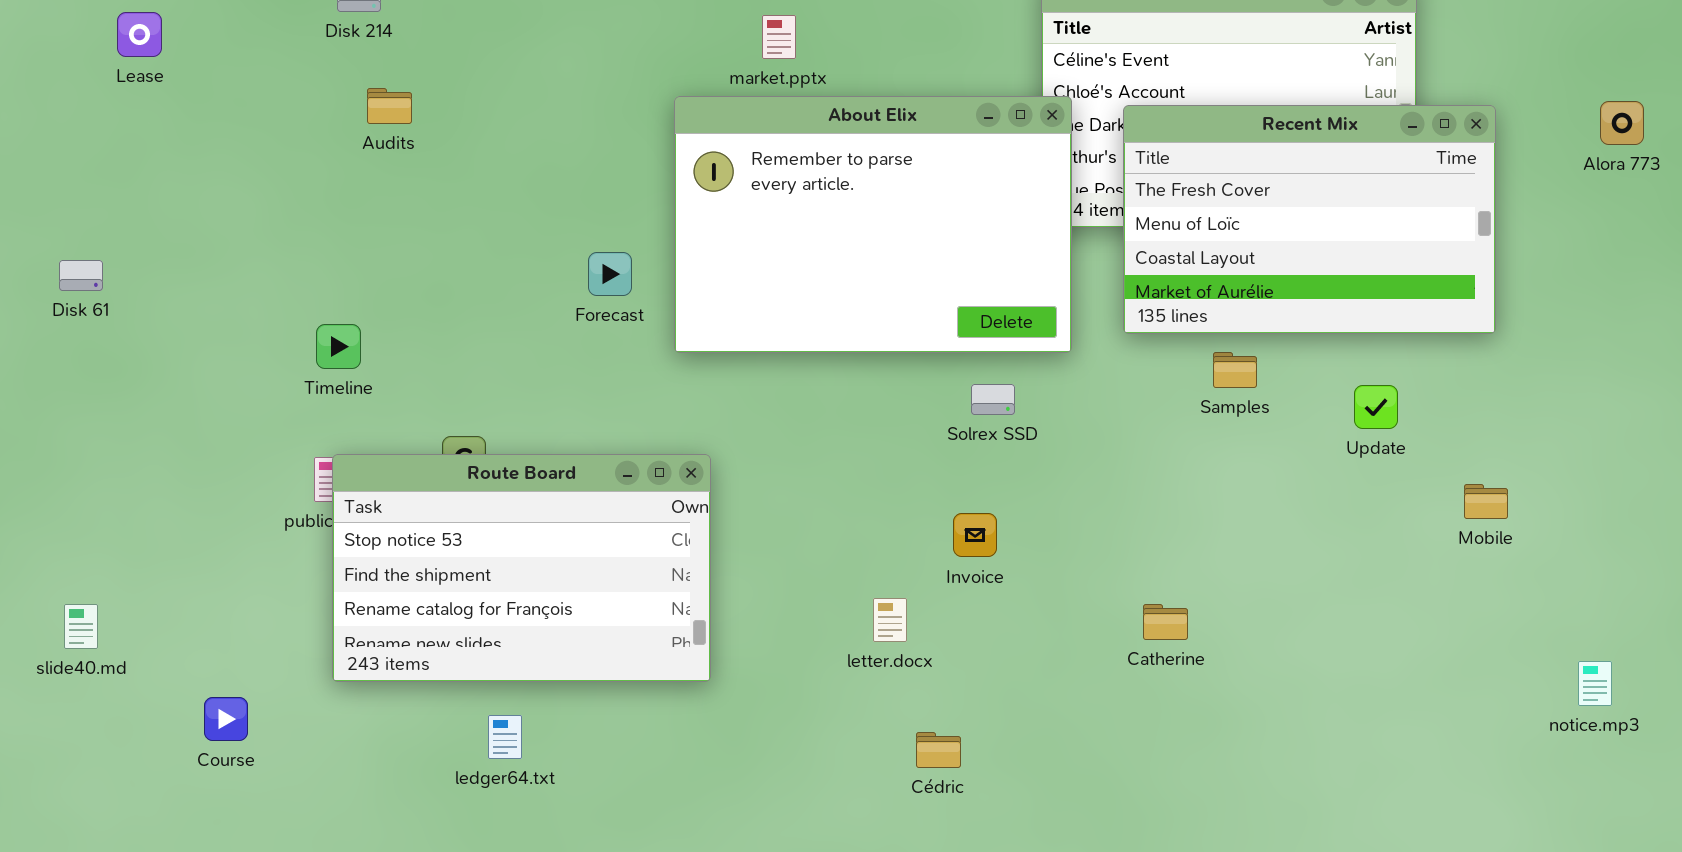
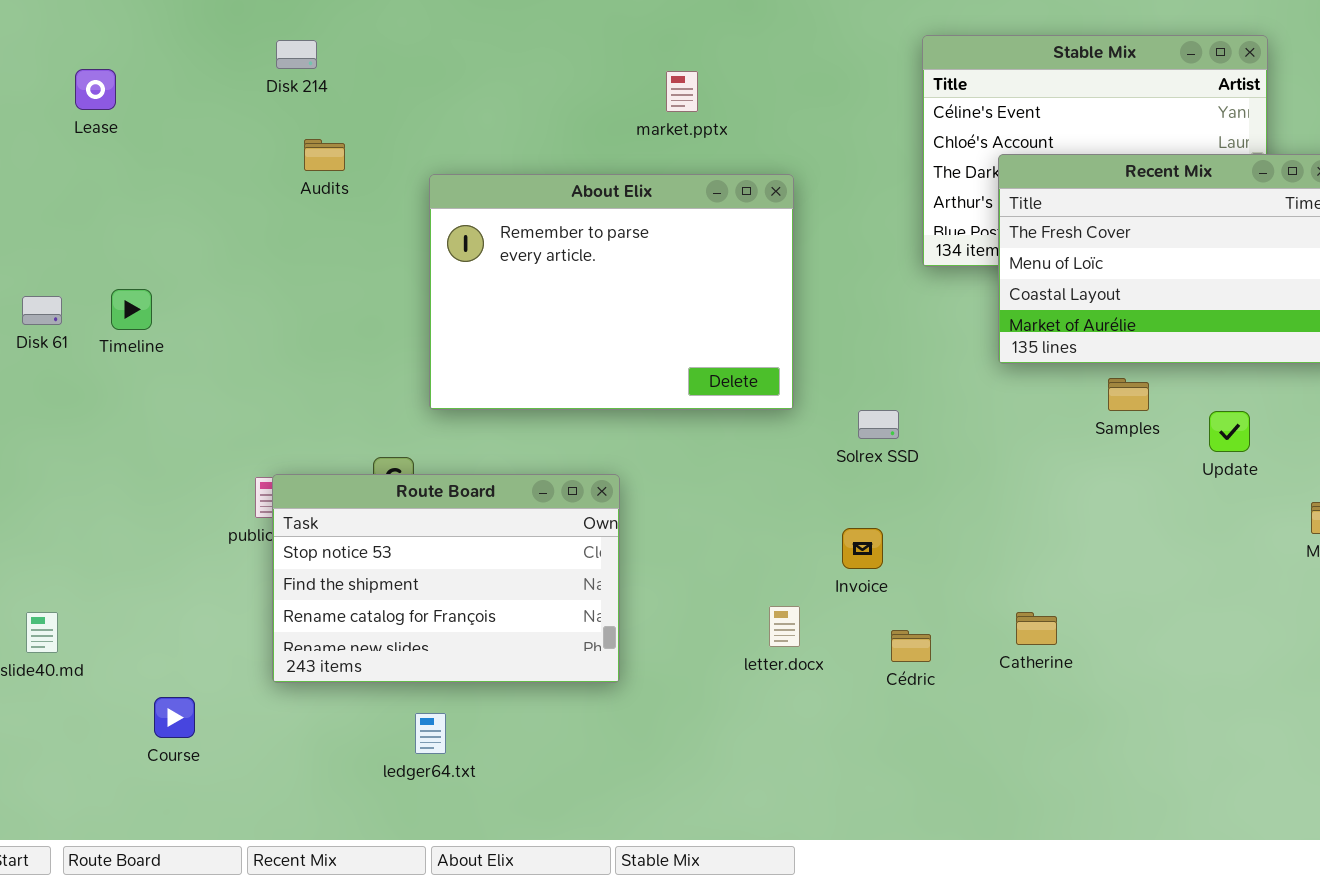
About Elix: [674,96,1072,353] -> [429,174,794,410], moved
Timeline: [316,324,361,369] -> [111,289,152,330], moved
Samples: [1213,352,1257,388] -> [1108,378,1149,411], moved
Cédric: [916,732,961,768] -> [891,630,931,662], moved

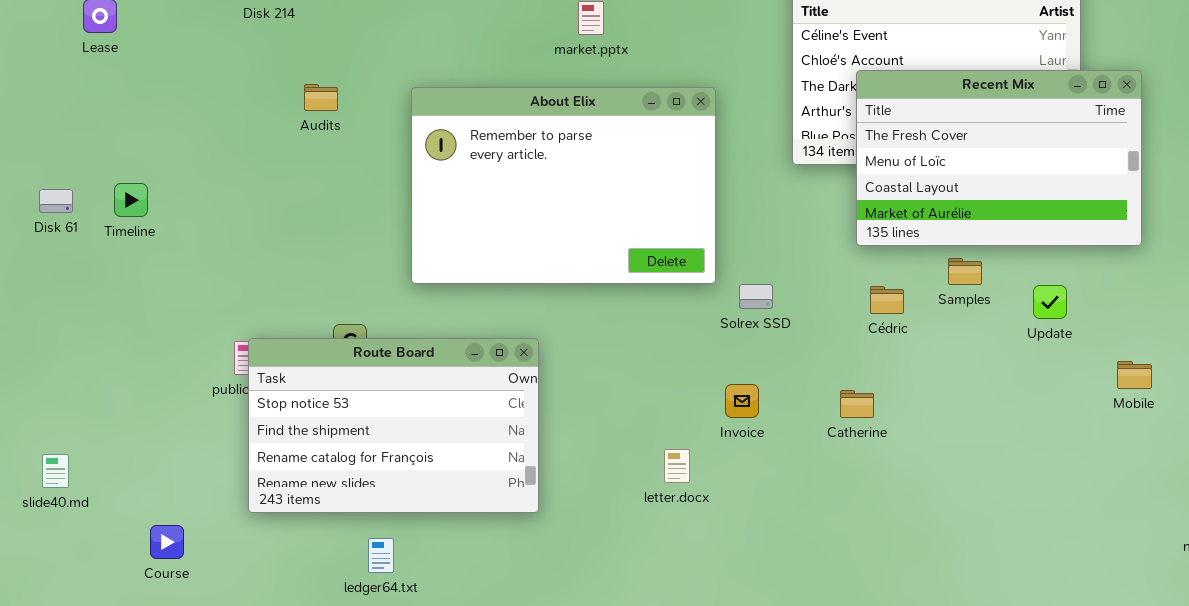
Audits: [304,139,345,171] -> [304,84,338,111], moved
About Elix: [429,174,794,410] -> [411,87,716,284], moved
Catherine: [1016,612,1057,645] -> [840,390,874,418], moved
Cédric: [891,630,931,662] -> [870,286,904,314], moved

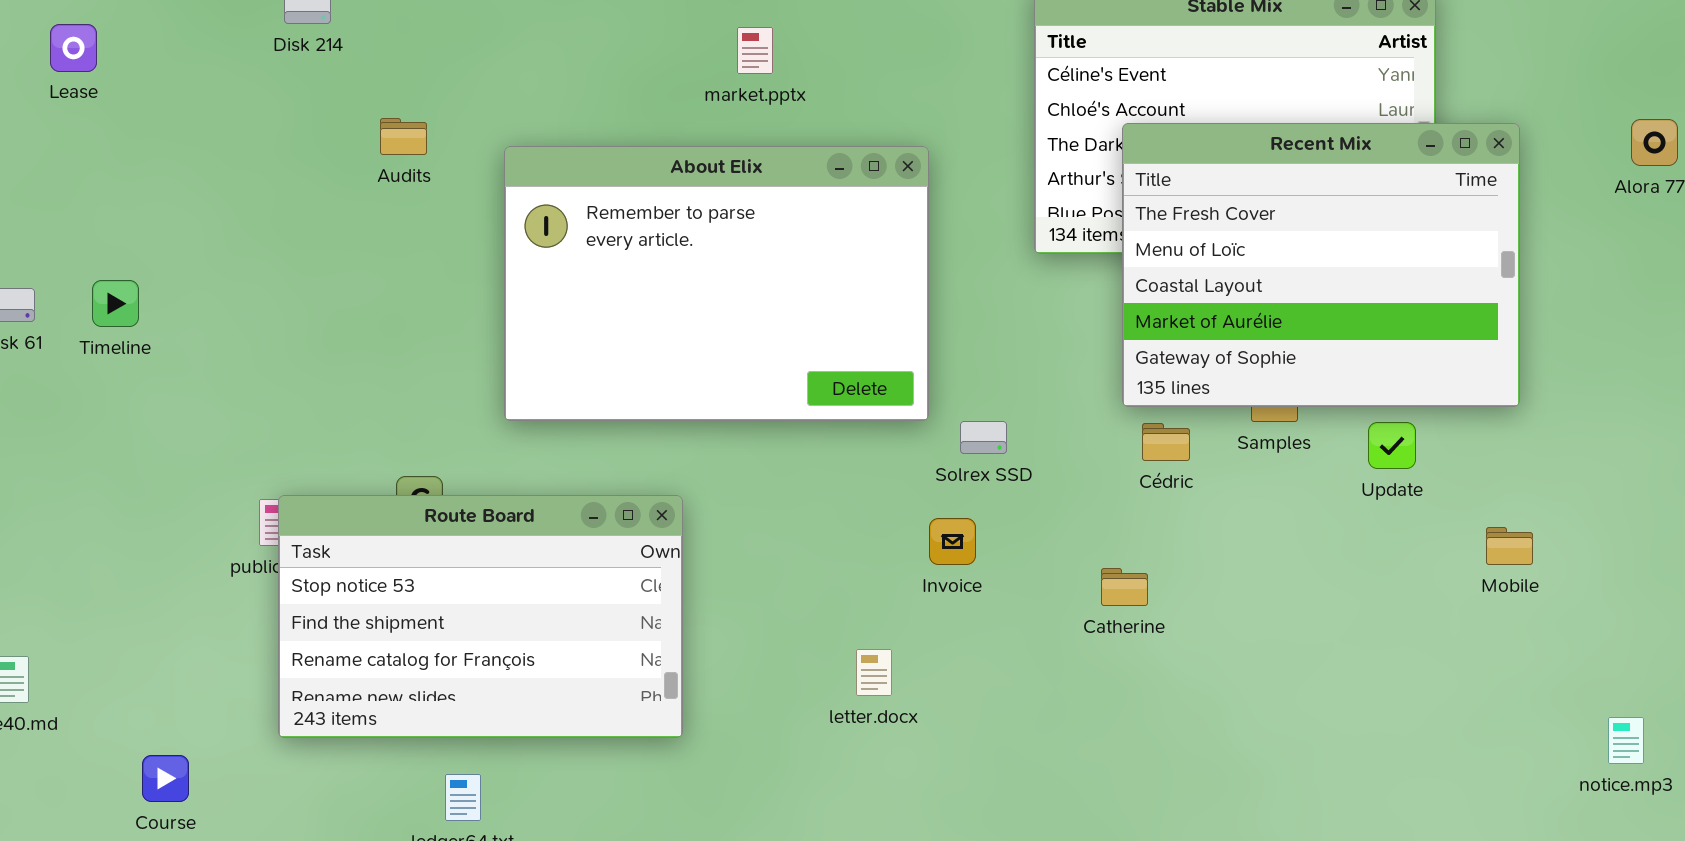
Recent Mix: [856,70,1142,246] -> [1122,123,1520,407], resized
Audits: [304,84,338,111] -> [380,118,427,155], moved
Invoice: [725,384,759,418] -> [929,518,976,565], moved

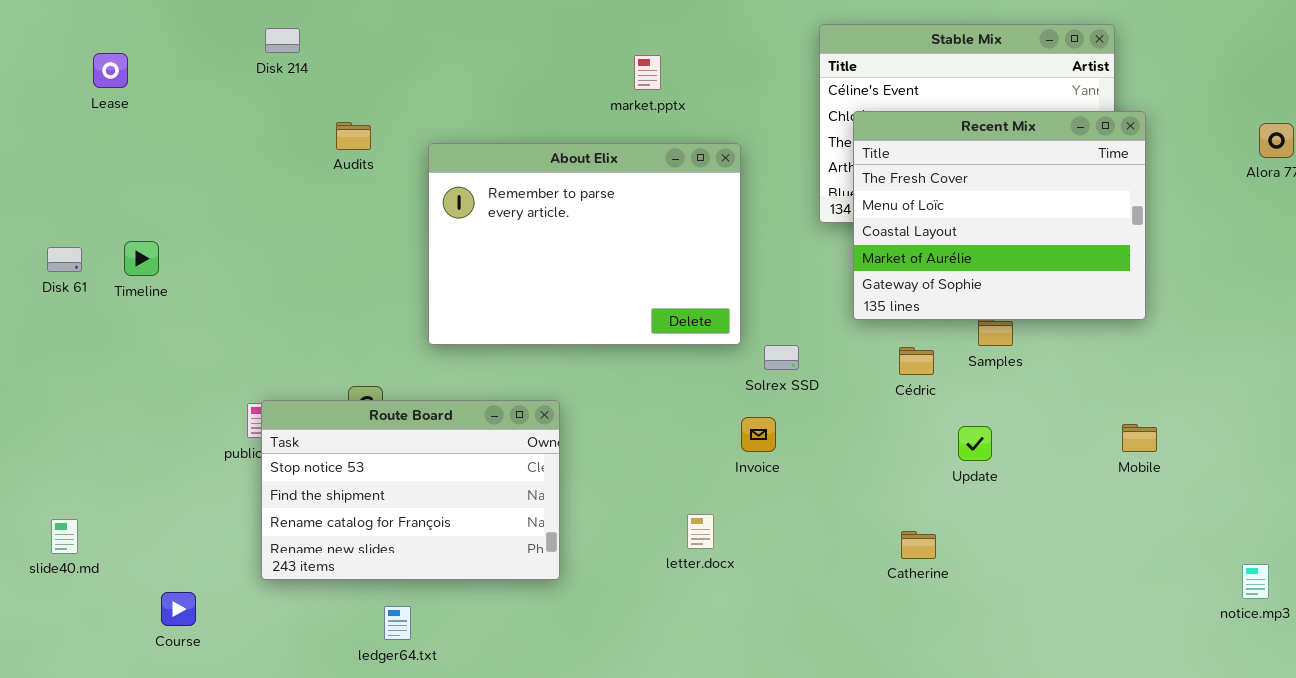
market.pptx: [737,27,773,74] -> [634,55,661,90], moved
Recent Mix: [1122,123,1520,407] -> [853,111,1146,320], moved
Update: [1368,422,1416,469] -> [958,426,992,461], moved
Mobile: [1486,527,1533,565] -> [1122,424,1157,452], moved
Catherine: [1101,568,1148,606] -> [901,531,936,559], moved

